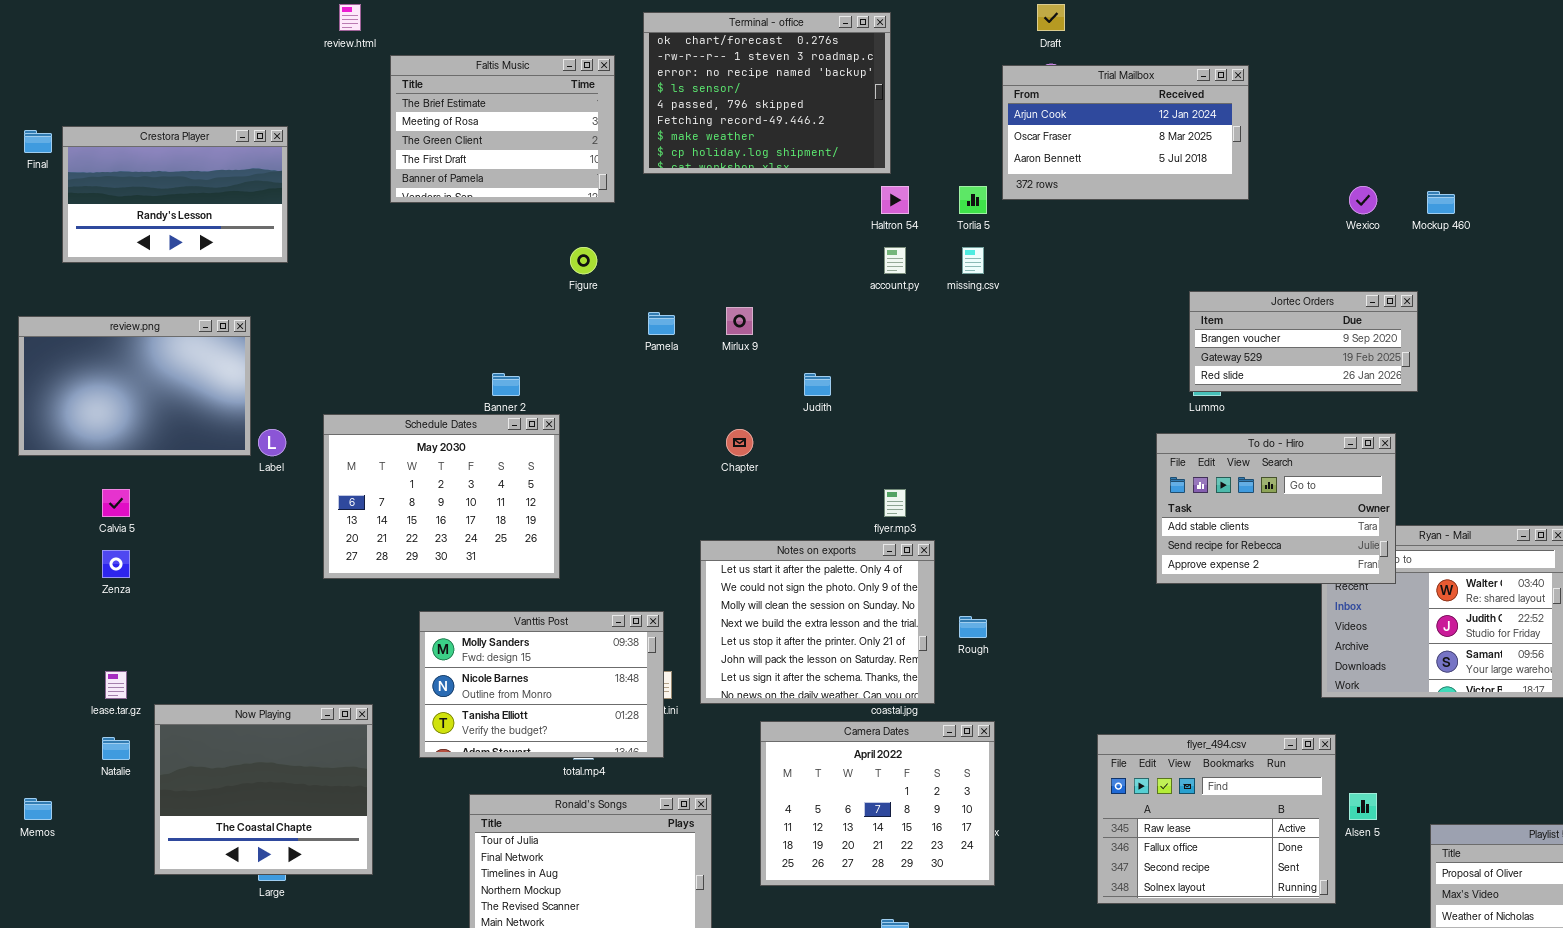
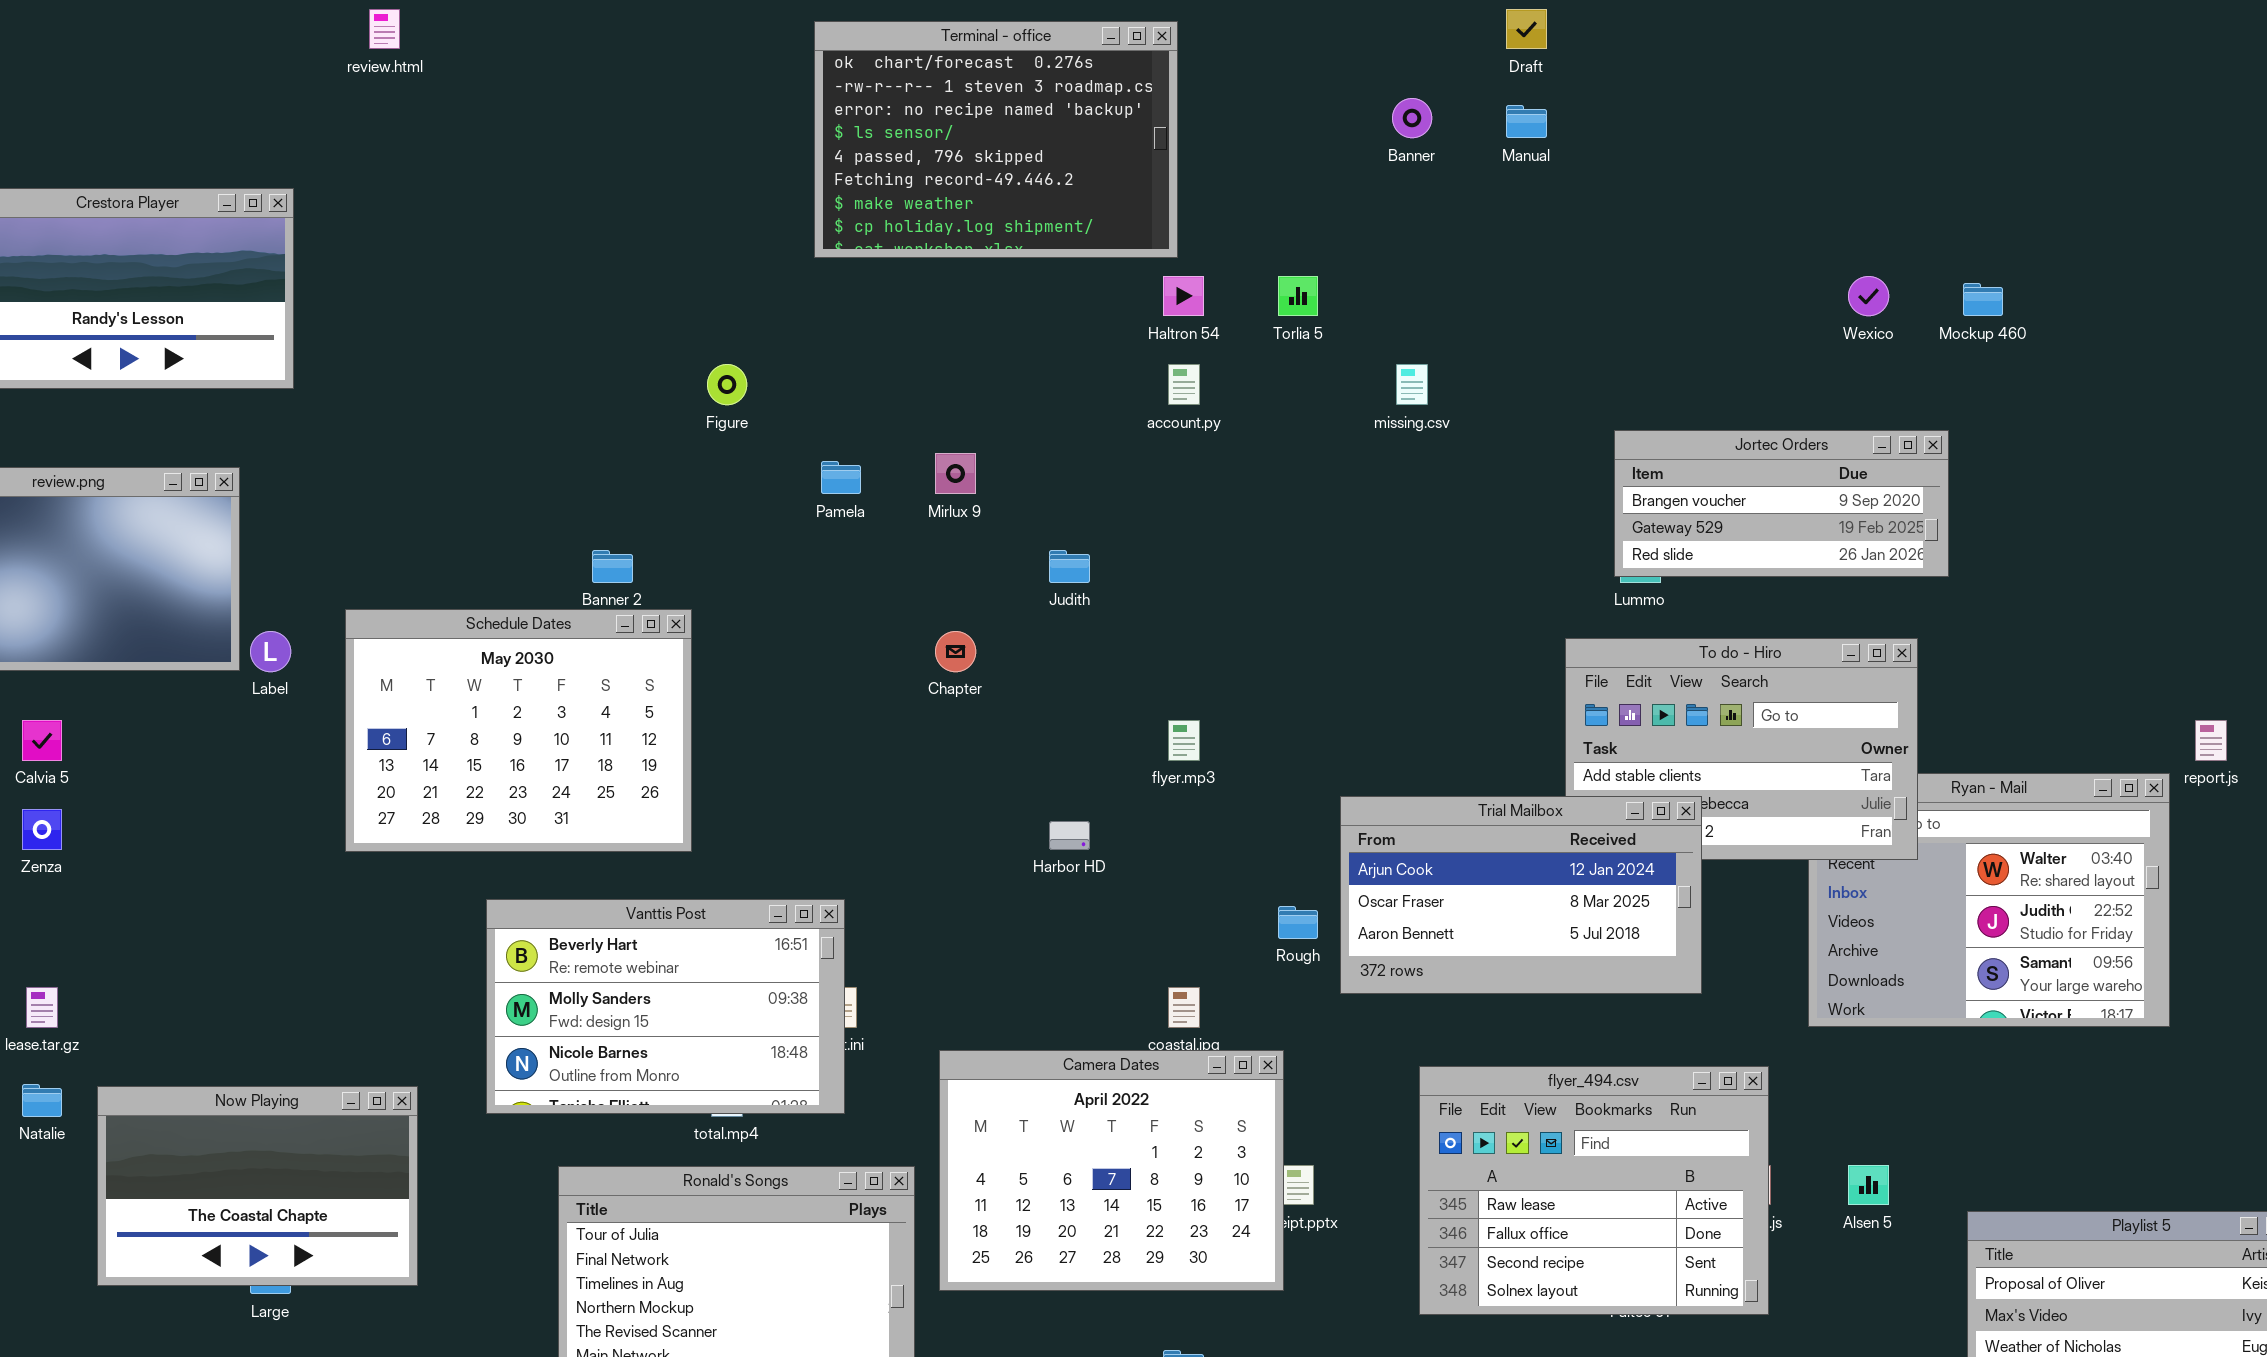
Draft: [1037,4,1065,31] -> [1506,9,1547,49], moved
Faltis Music: [390,55,615,203] -> none, closed
Trial Mailbox: [1002,65,1249,200] -> [1340,796,1702,994], moved
missing.csv: [962,247,984,274] -> [1396,364,1428,405], moved
Notes on exports: [700,540,935,704] -> none, closed
Vanttis Post: [419,611,664,758] -> [486,899,845,1114], scrolled up 1 row
Now Playing: [154,704,373,875] -> [97,1086,418,1286], resized
Camera Dates: [760,721,995,886] -> [939,1050,1284,1291], moved
flyer_494.csv: [1097,734,1336,904] -> [1419,1066,1769,1315], moved

